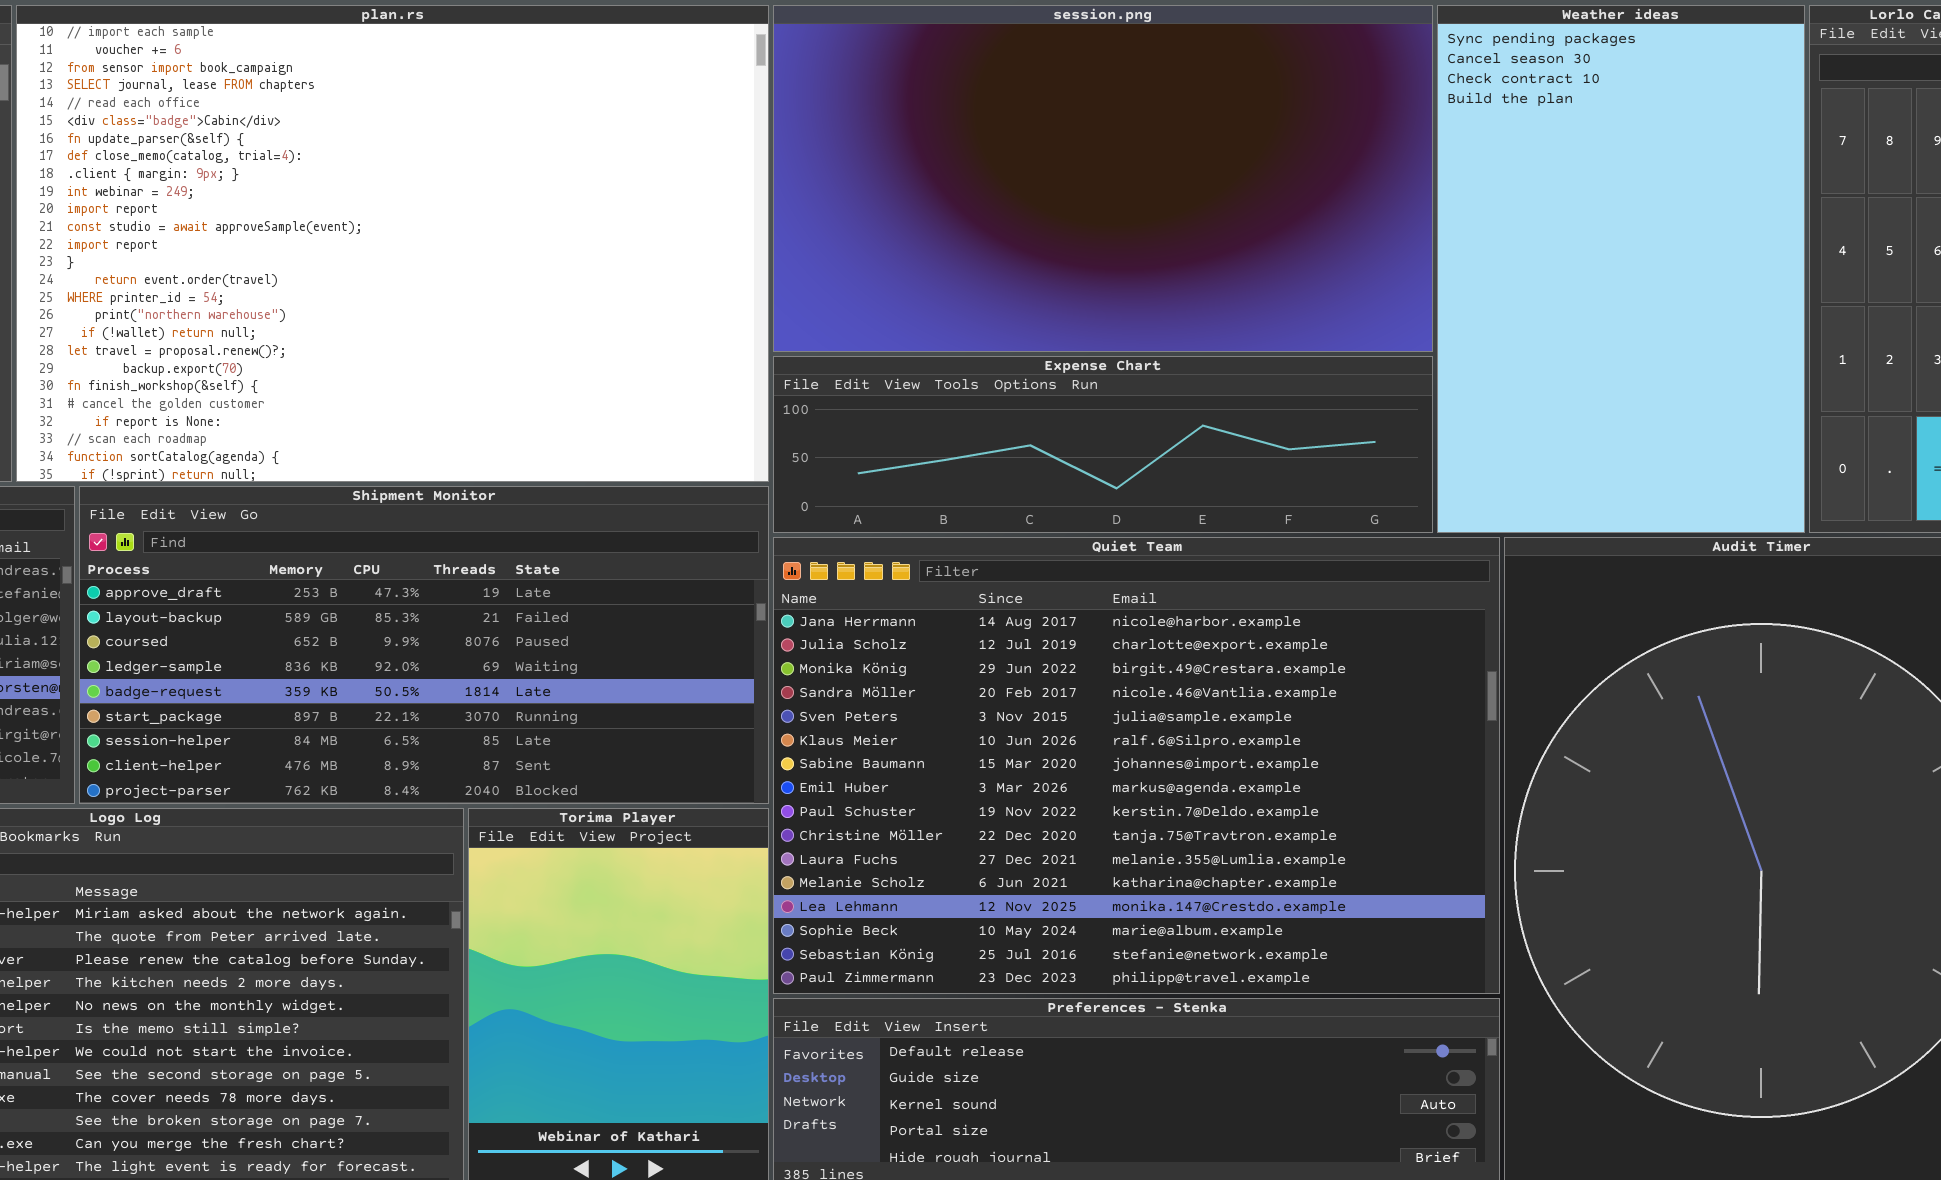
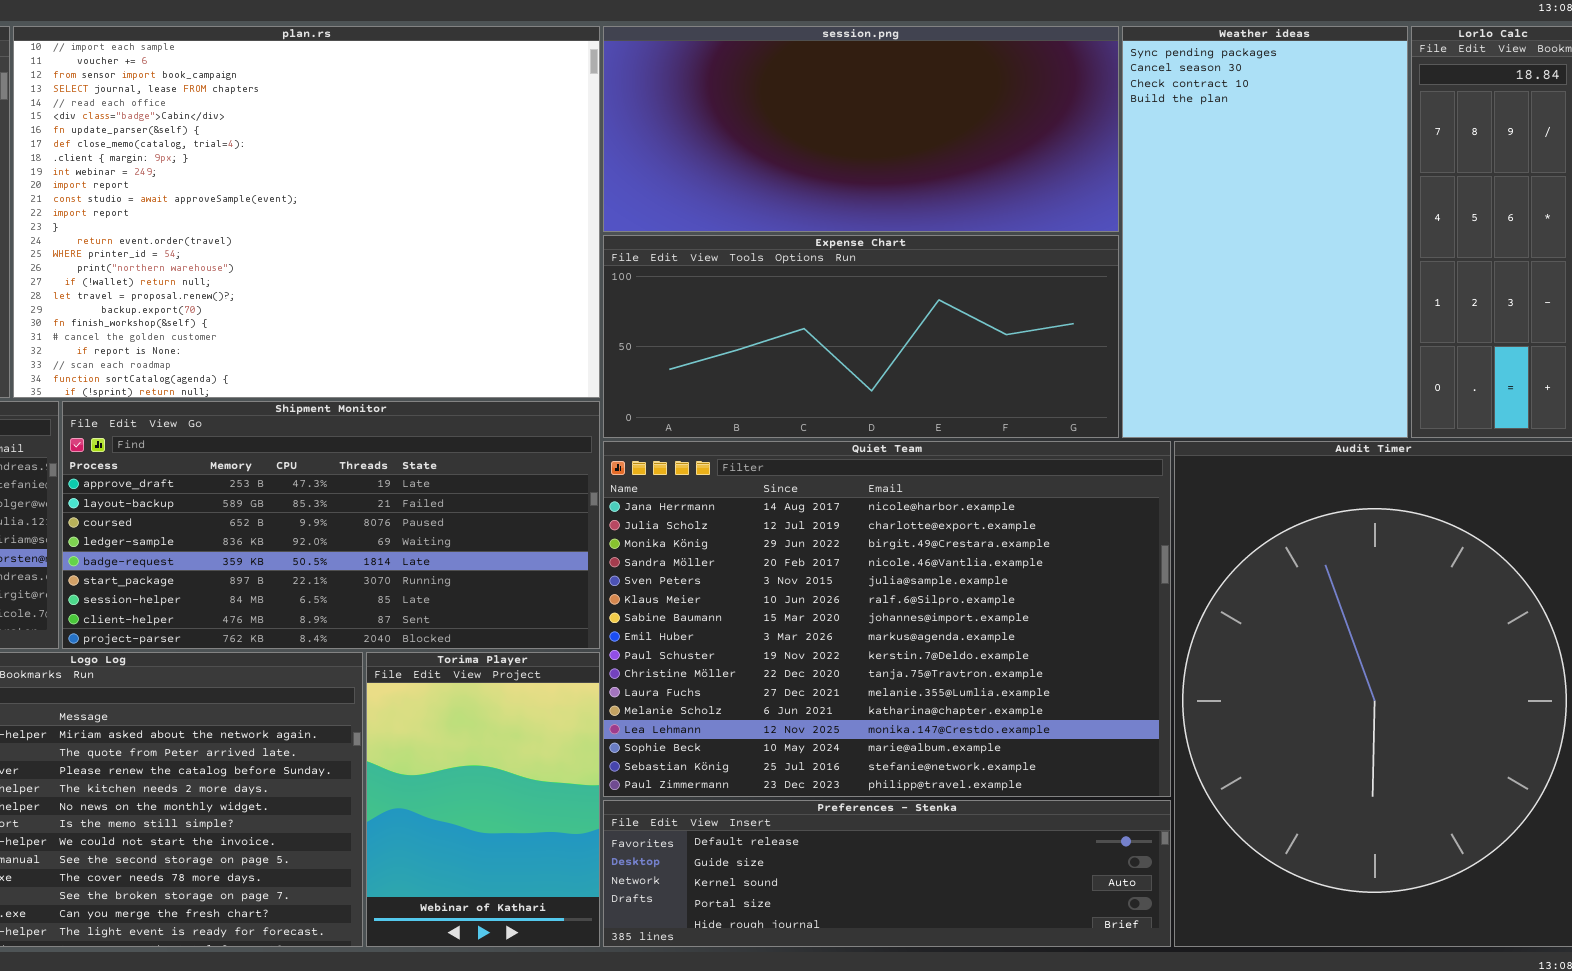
session.png: [773,5,1433,352] -> [603,26,1119,232], resized
Expense Chart: [773,356,1433,533] -> [603,235,1119,438], resized

